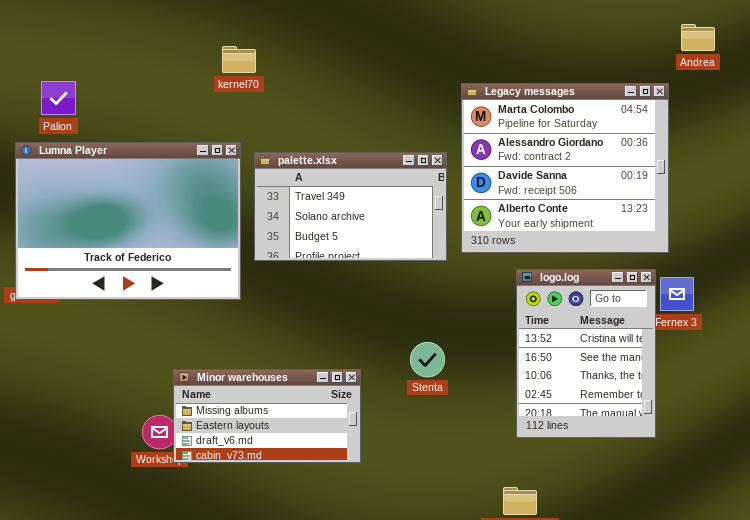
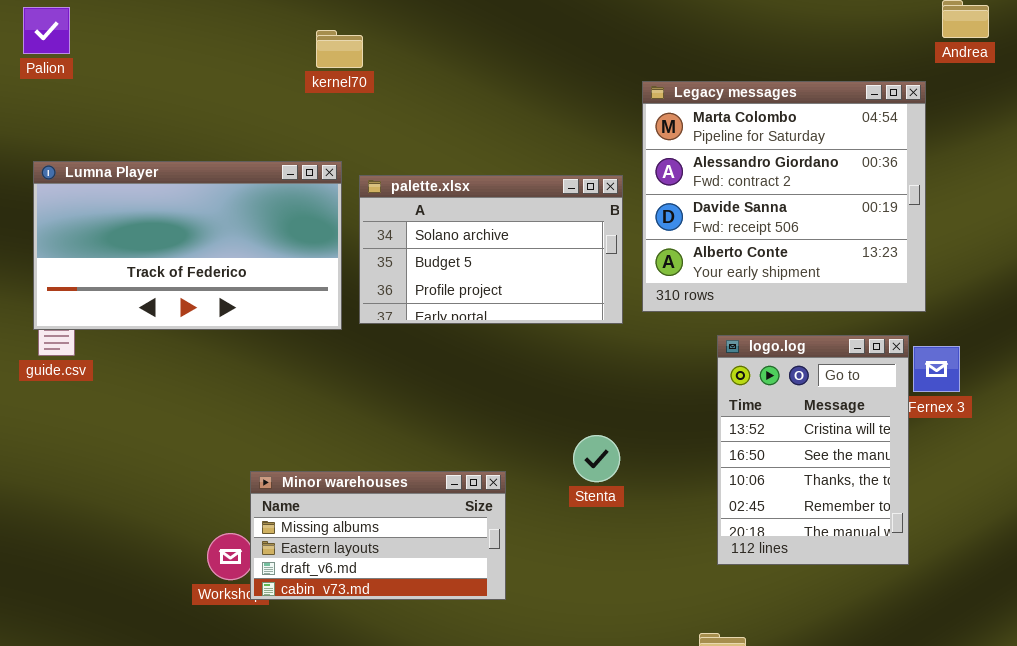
Palion: [41,81,76,115] -> [23,7,70,54], moved
Lumna Player: [15,142,241,300] -> [33,161,342,330], resized
palette.xlsx: [254,152,447,261] -> [359,175,623,324], scrolled down 1 row

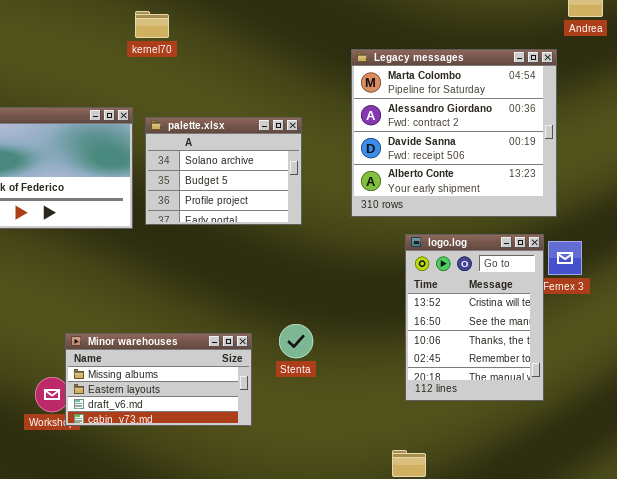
kernel70: [316,30,363,68] -> [135,11,169,38], moved
palette.xlsx: [359,175,623,324] -> [145,117,302,225], resized
Stenta: [573,435,620,482] -> [279,324,313,358], moved

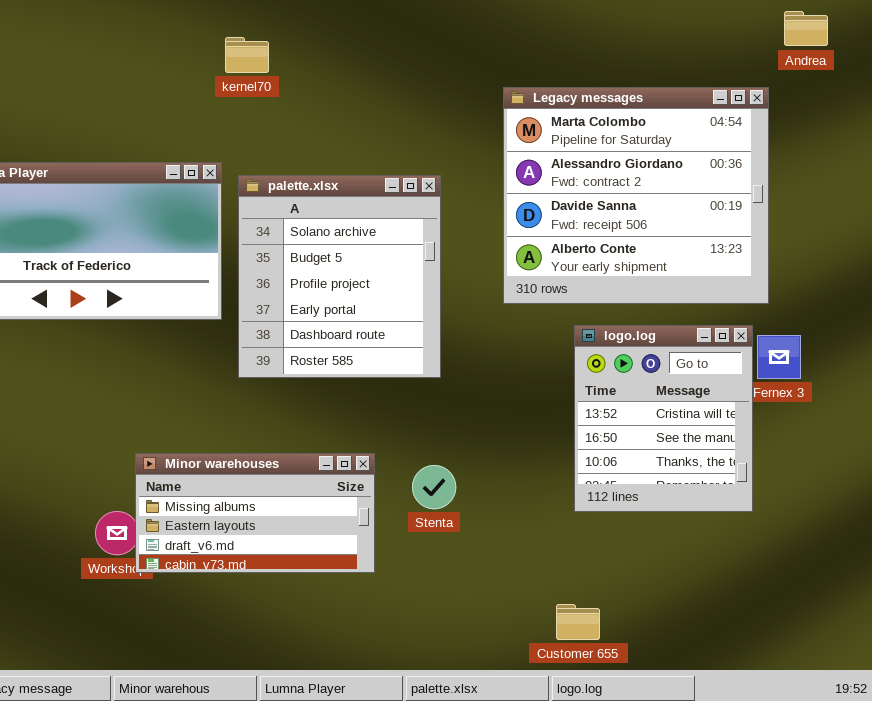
palette.xlsx: [145,117,302,225] -> [238,175,441,378], resized
logo.log: [405,234,544,401] -> [574,325,753,512], resized
Stenta: [279,324,313,358] -> [412,465,456,509], moved

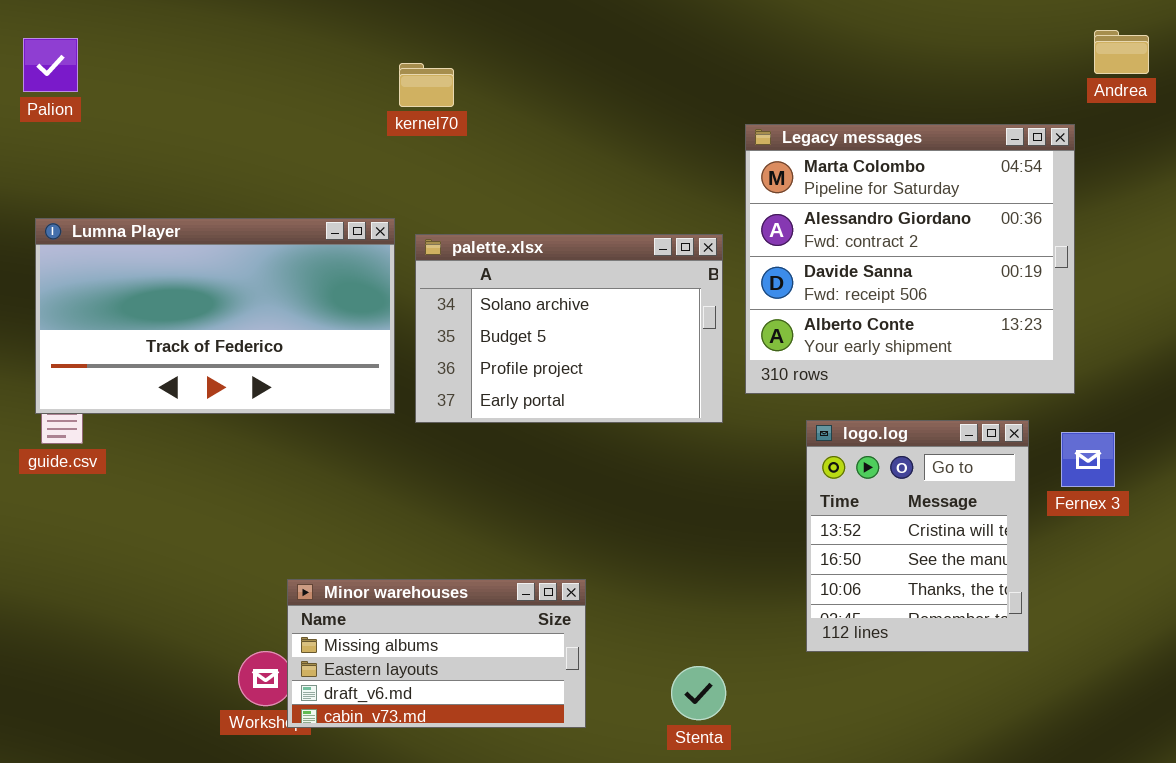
palette.xlsx: [238,175,441,378] -> [415,234,723,423], resized
logo.log: [574,325,753,512] -> [806,420,1029,652], moved
Stenta: [412,465,456,509] -> [671,666,726,720], moved

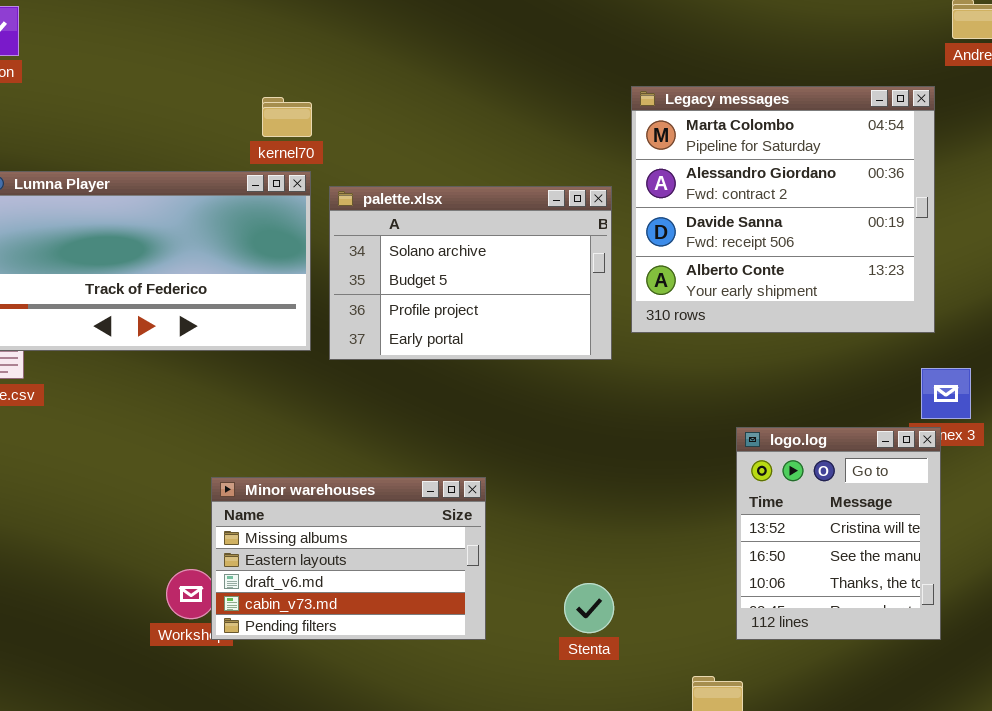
kernel70: [399,63,454,107] -> [262,97,312,137], moved
logo.log: [806,420,1029,652] -> [736,427,941,640], moved
Minor warehouses: [287,579,586,728] -> [211,477,486,640], resized

